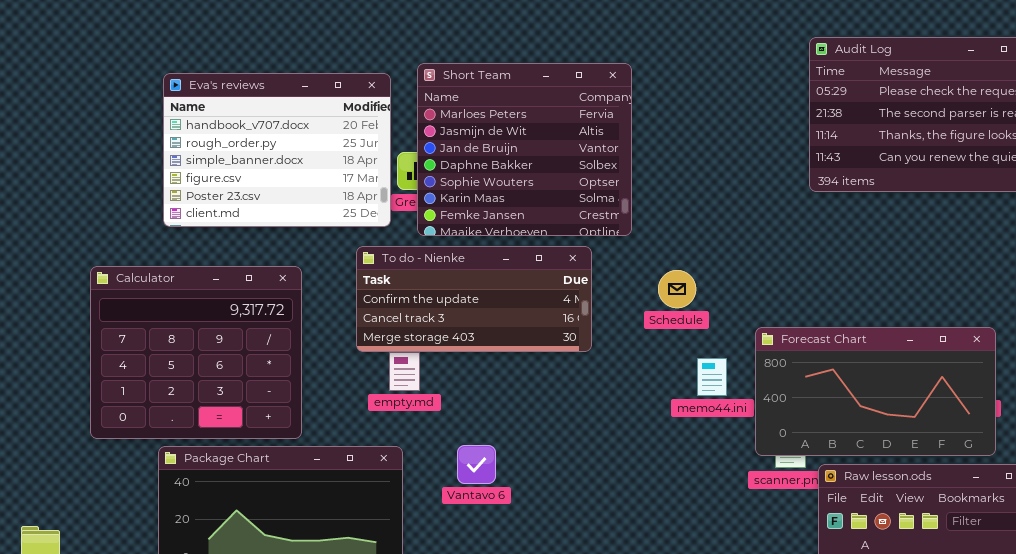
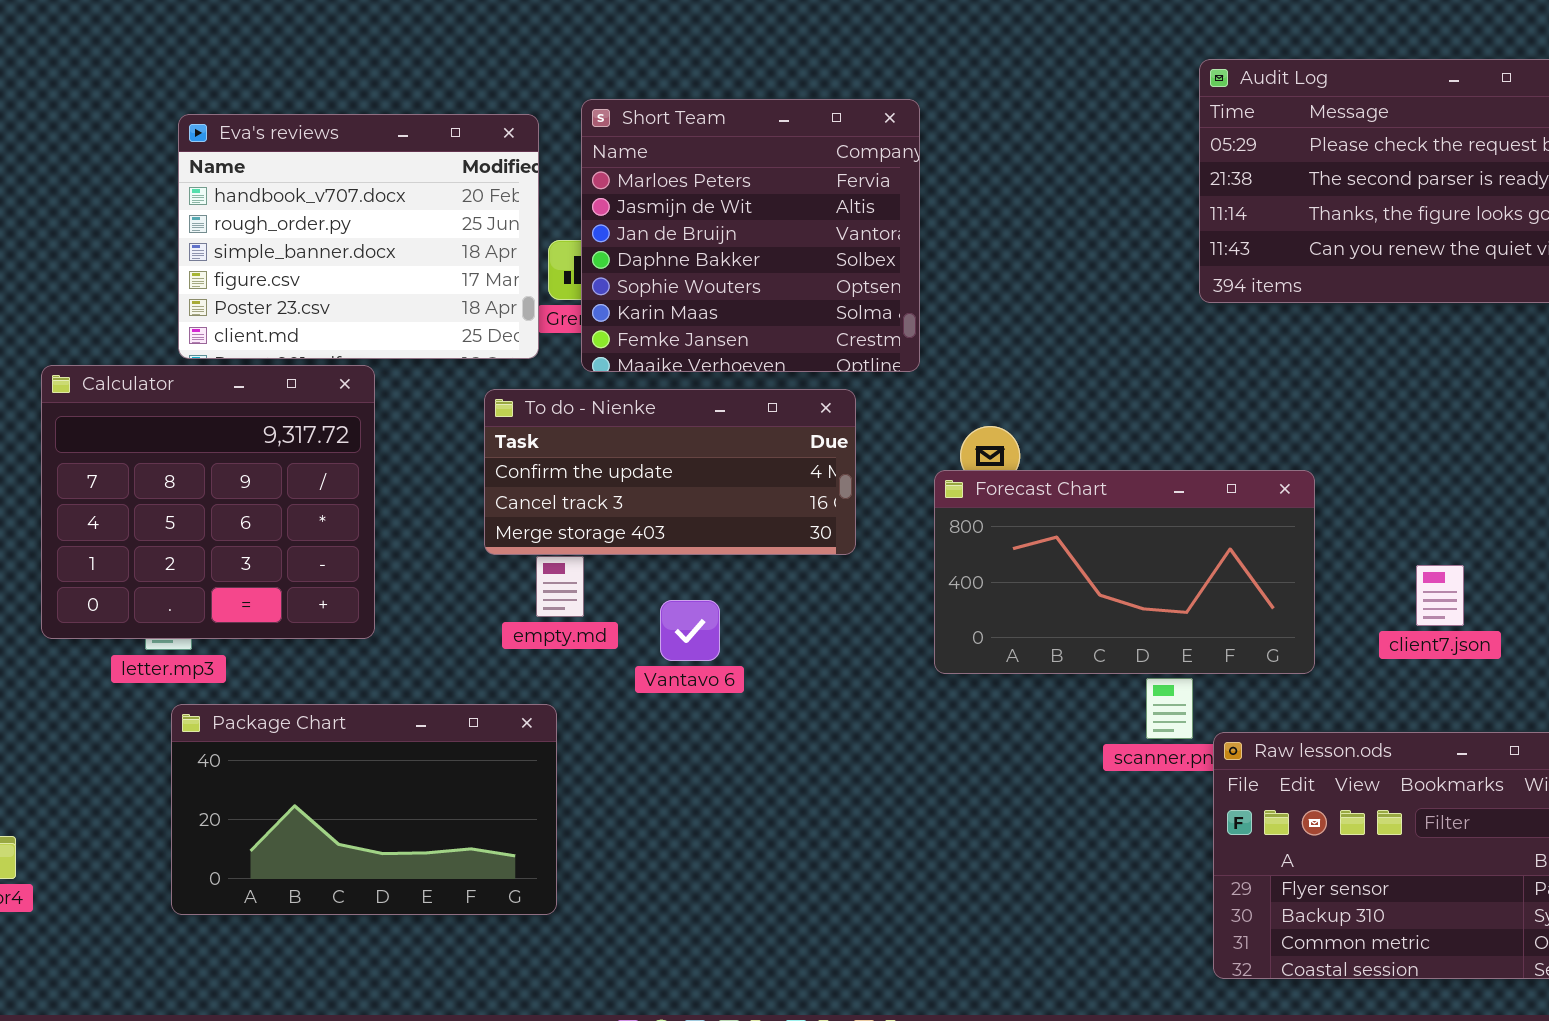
Calculator: [90,266,302,439] -> [41,365,375,639], moved
Forecast Chart: [755,327,996,456] -> [934,470,1315,674], moved
Vantavo 6: [457,445,496,484] -> [660,600,720,661], moved

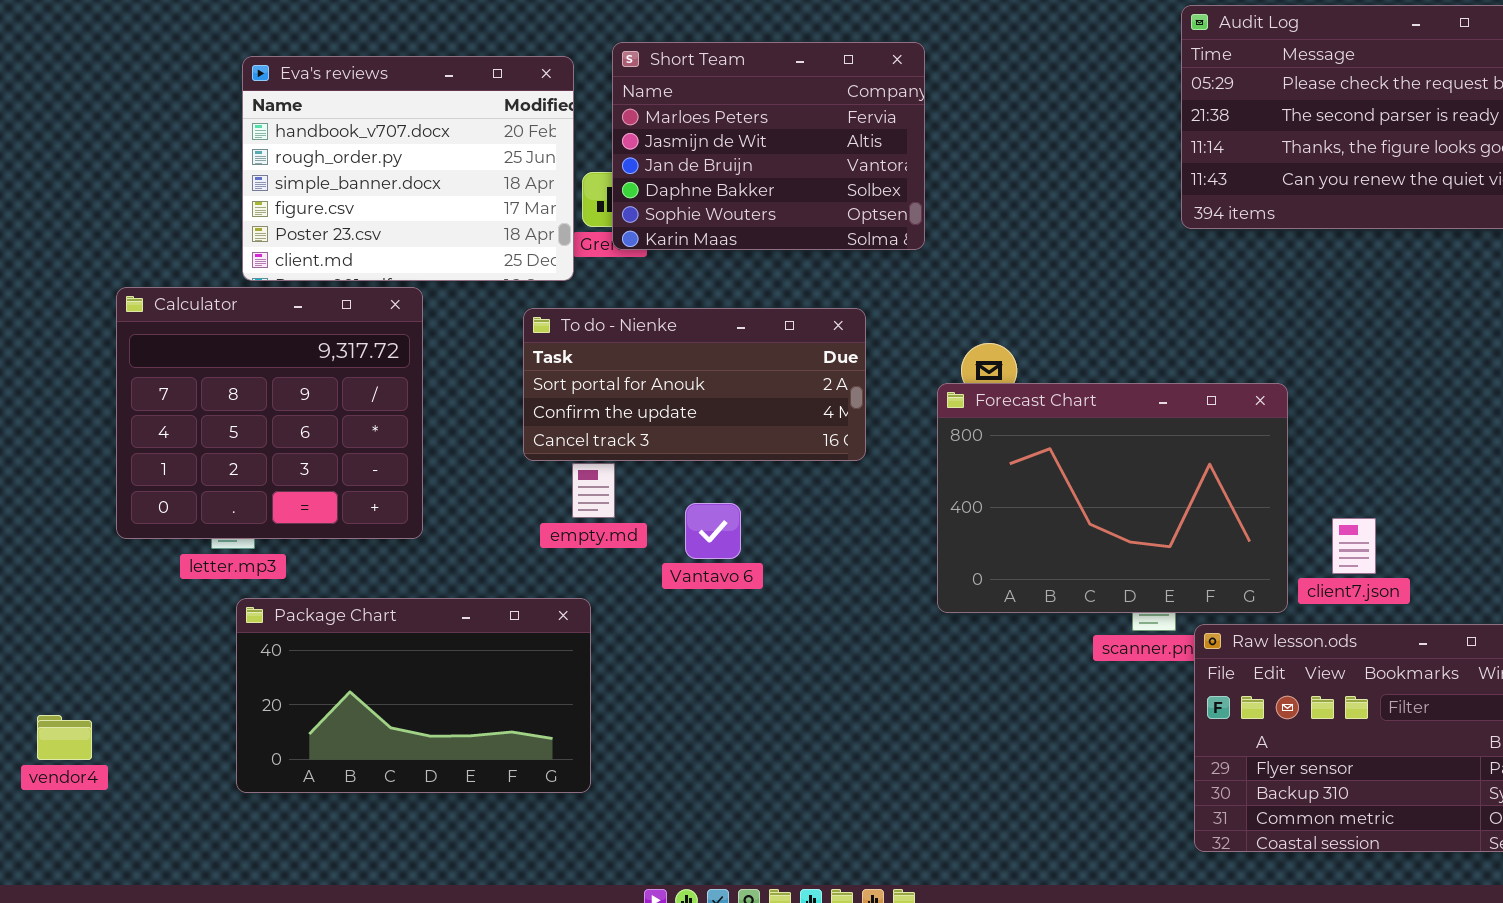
Short Team: [581,99,920,372] -> [612,42,925,250], resized
To do - Nienke: [484,389,856,555] -> [523,308,866,461], scrolled up 1 row
Forecast Chart: [934,470,1315,674] -> [937,383,1288,613], resized
client7.json: [1416,565,1464,626] -> [1332,518,1376,574], moved

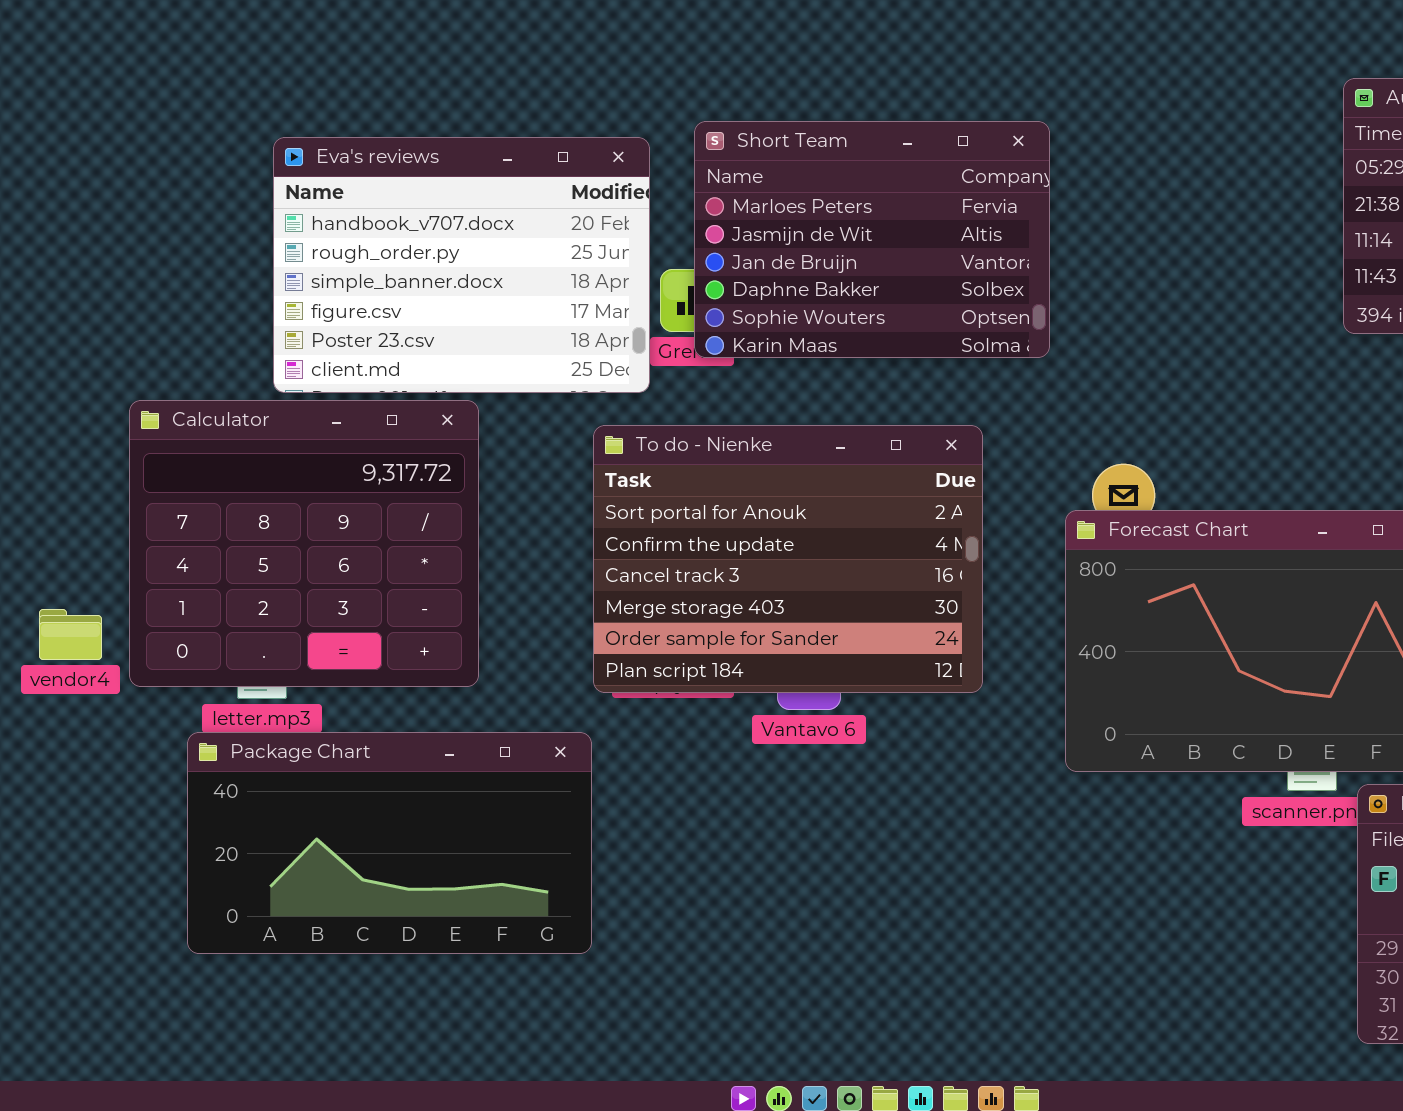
To do - Nienke: [523,308,866,461] -> [593,425,983,693], resized
Package Chart: [236,598,591,793] -> [187,732,592,954], moved
vendor4: [37,715,92,760] -> [39,609,102,660], moved

